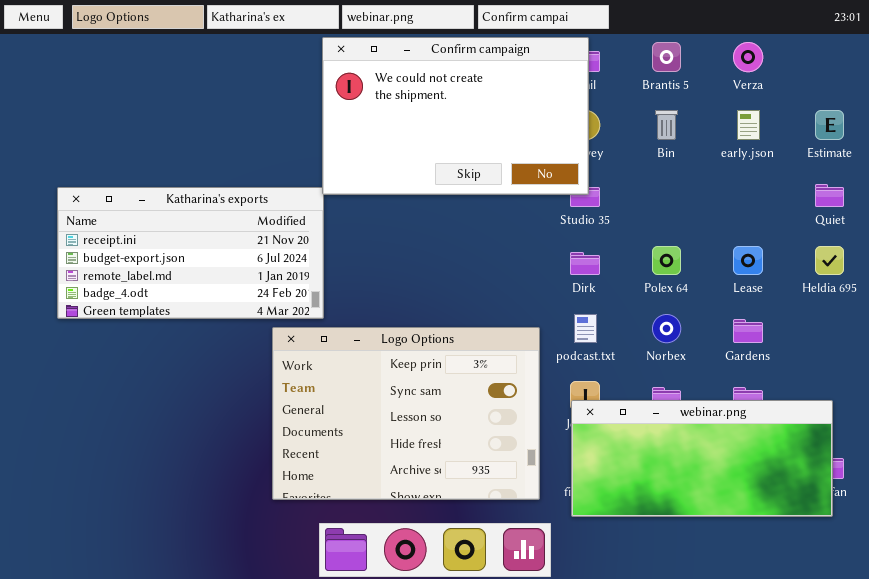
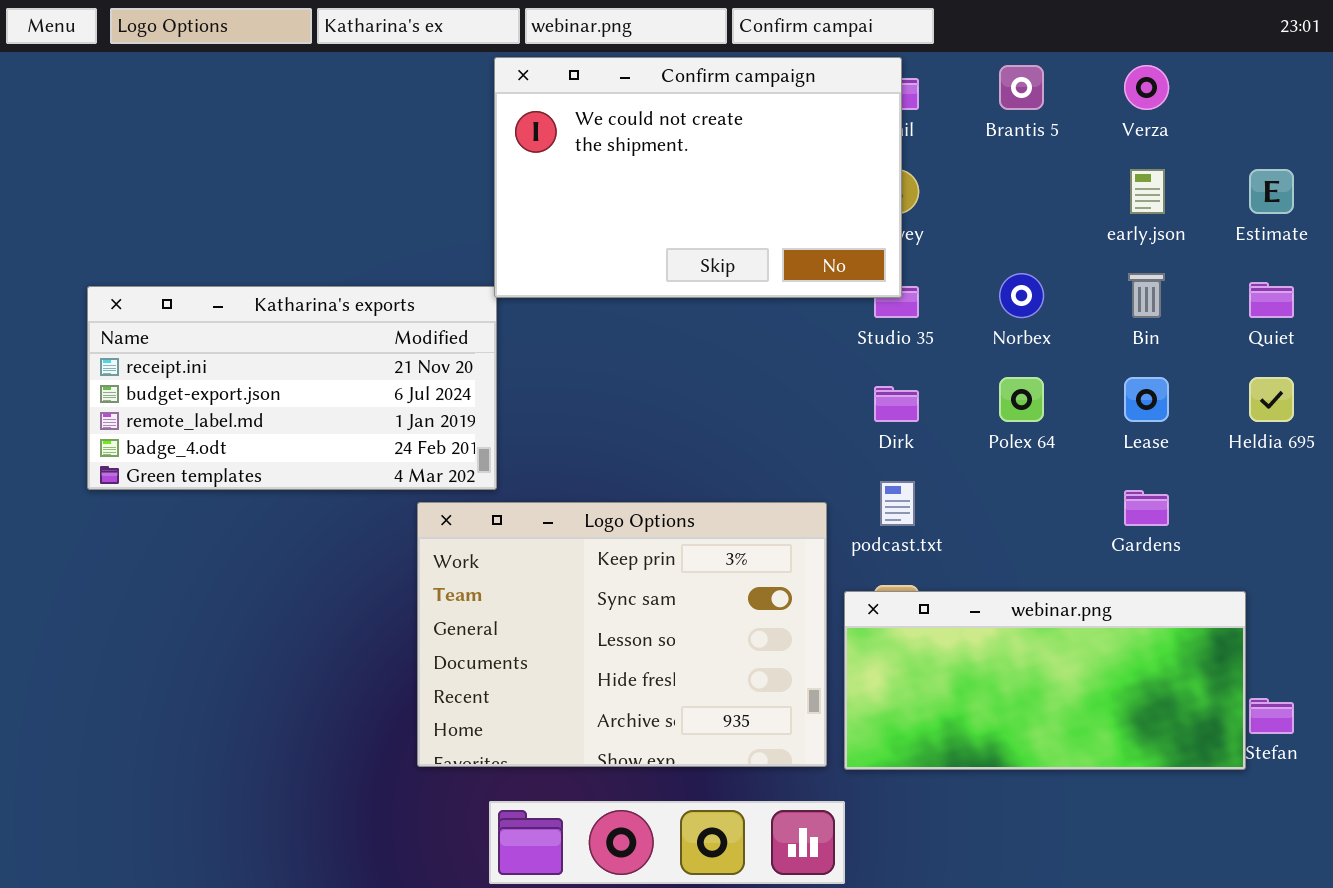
Bin: [655,110,678,140] -> [1128,273,1165,318], moved
Norbex: [652,314,681,343] -> [999,273,1044,318], moved
webinar.png: [571,400,833,517] -> [844,591,1246,770], moved

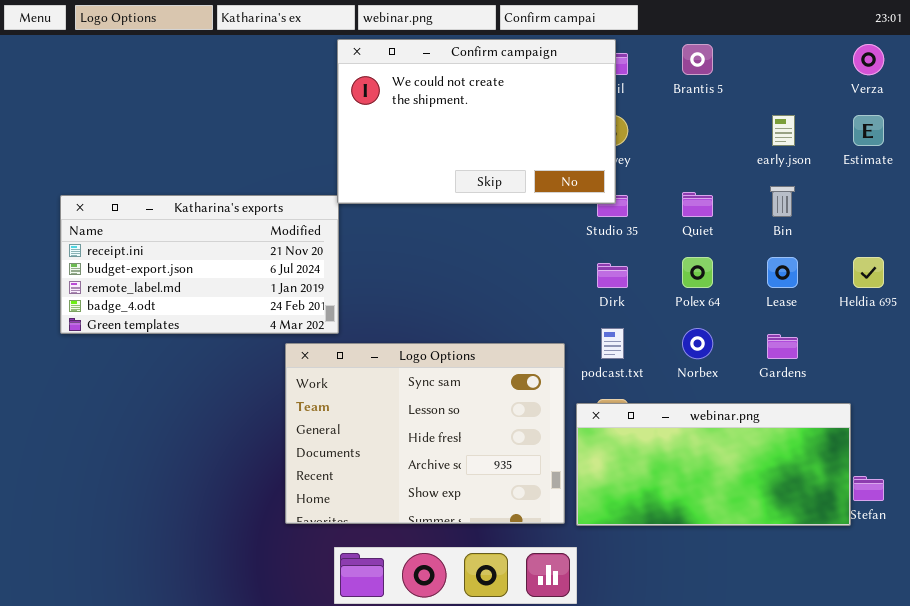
Verza: [1124,65,1169,110] -> [853,44,884,75], moved
Norbex: [999,273,1044,318] -> [682,328,713,359], moved
Quiet: [1249,282,1294,318] -> [682,192,713,217], moved
Logo Options: [417,502,827,767] -> [285,343,565,524], scrolled down 1 row

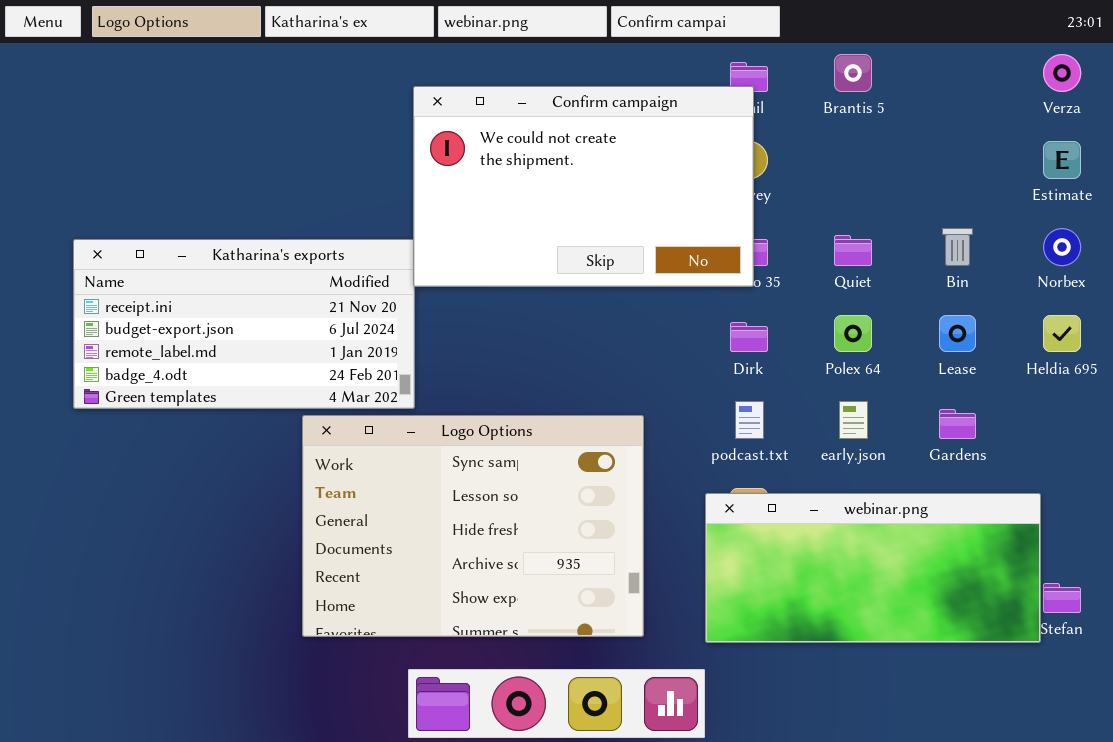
Confirm campaign: [337,39,616,204] -> [413,86,754,287], moved
early.json: [772,115,795,146] -> [839,401,868,439], moved
Norbex: [682,328,713,359] -> [1043,228,1081,266], moved
Logo Options: [285,343,565,524] -> [302,415,644,637], moved

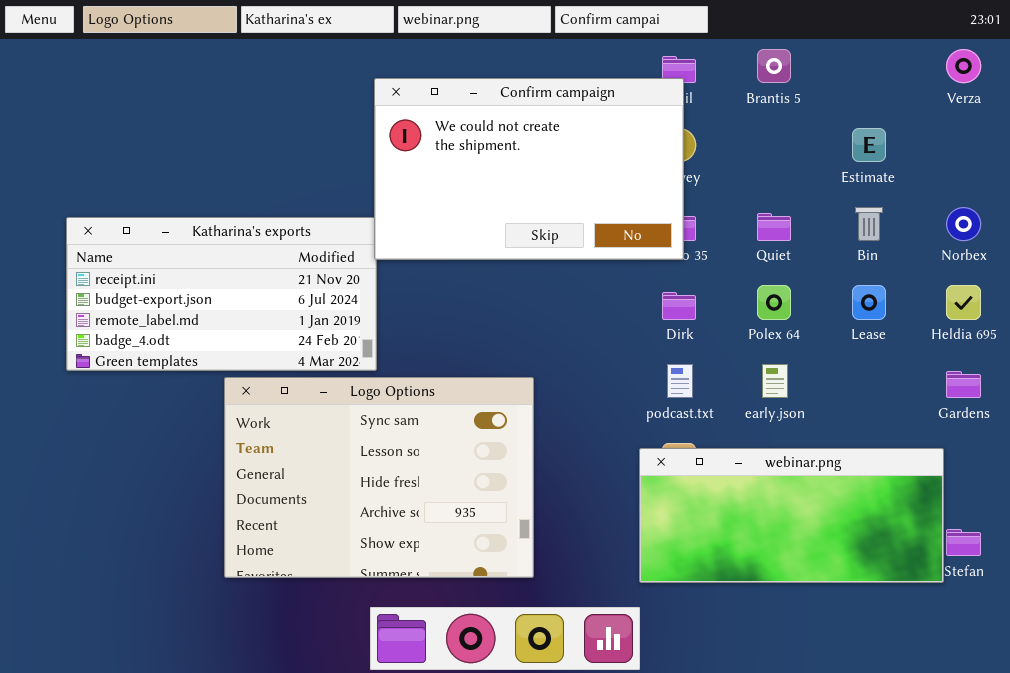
Estimate: [1043,141,1081,179] -> [852,128,886,162], moved
Gardens: [939,409,976,439] -> [946,371,981,398], moved
Logo Options: [302,415,644,637] -> [224,377,534,578], moved

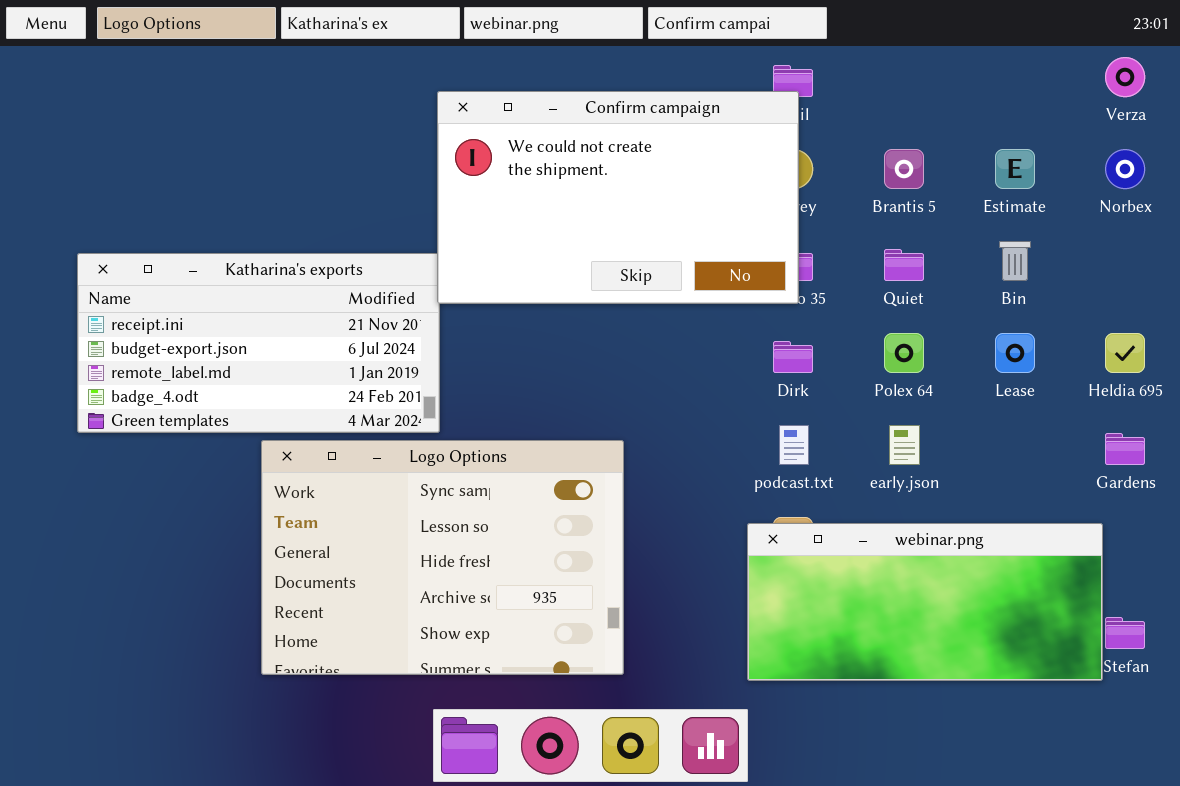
Brantis 5: [757,49,791,83] -> [884,149,924,189], moved
Norbex: [946,207,981,241] -> [1105,149,1145,189], moved

